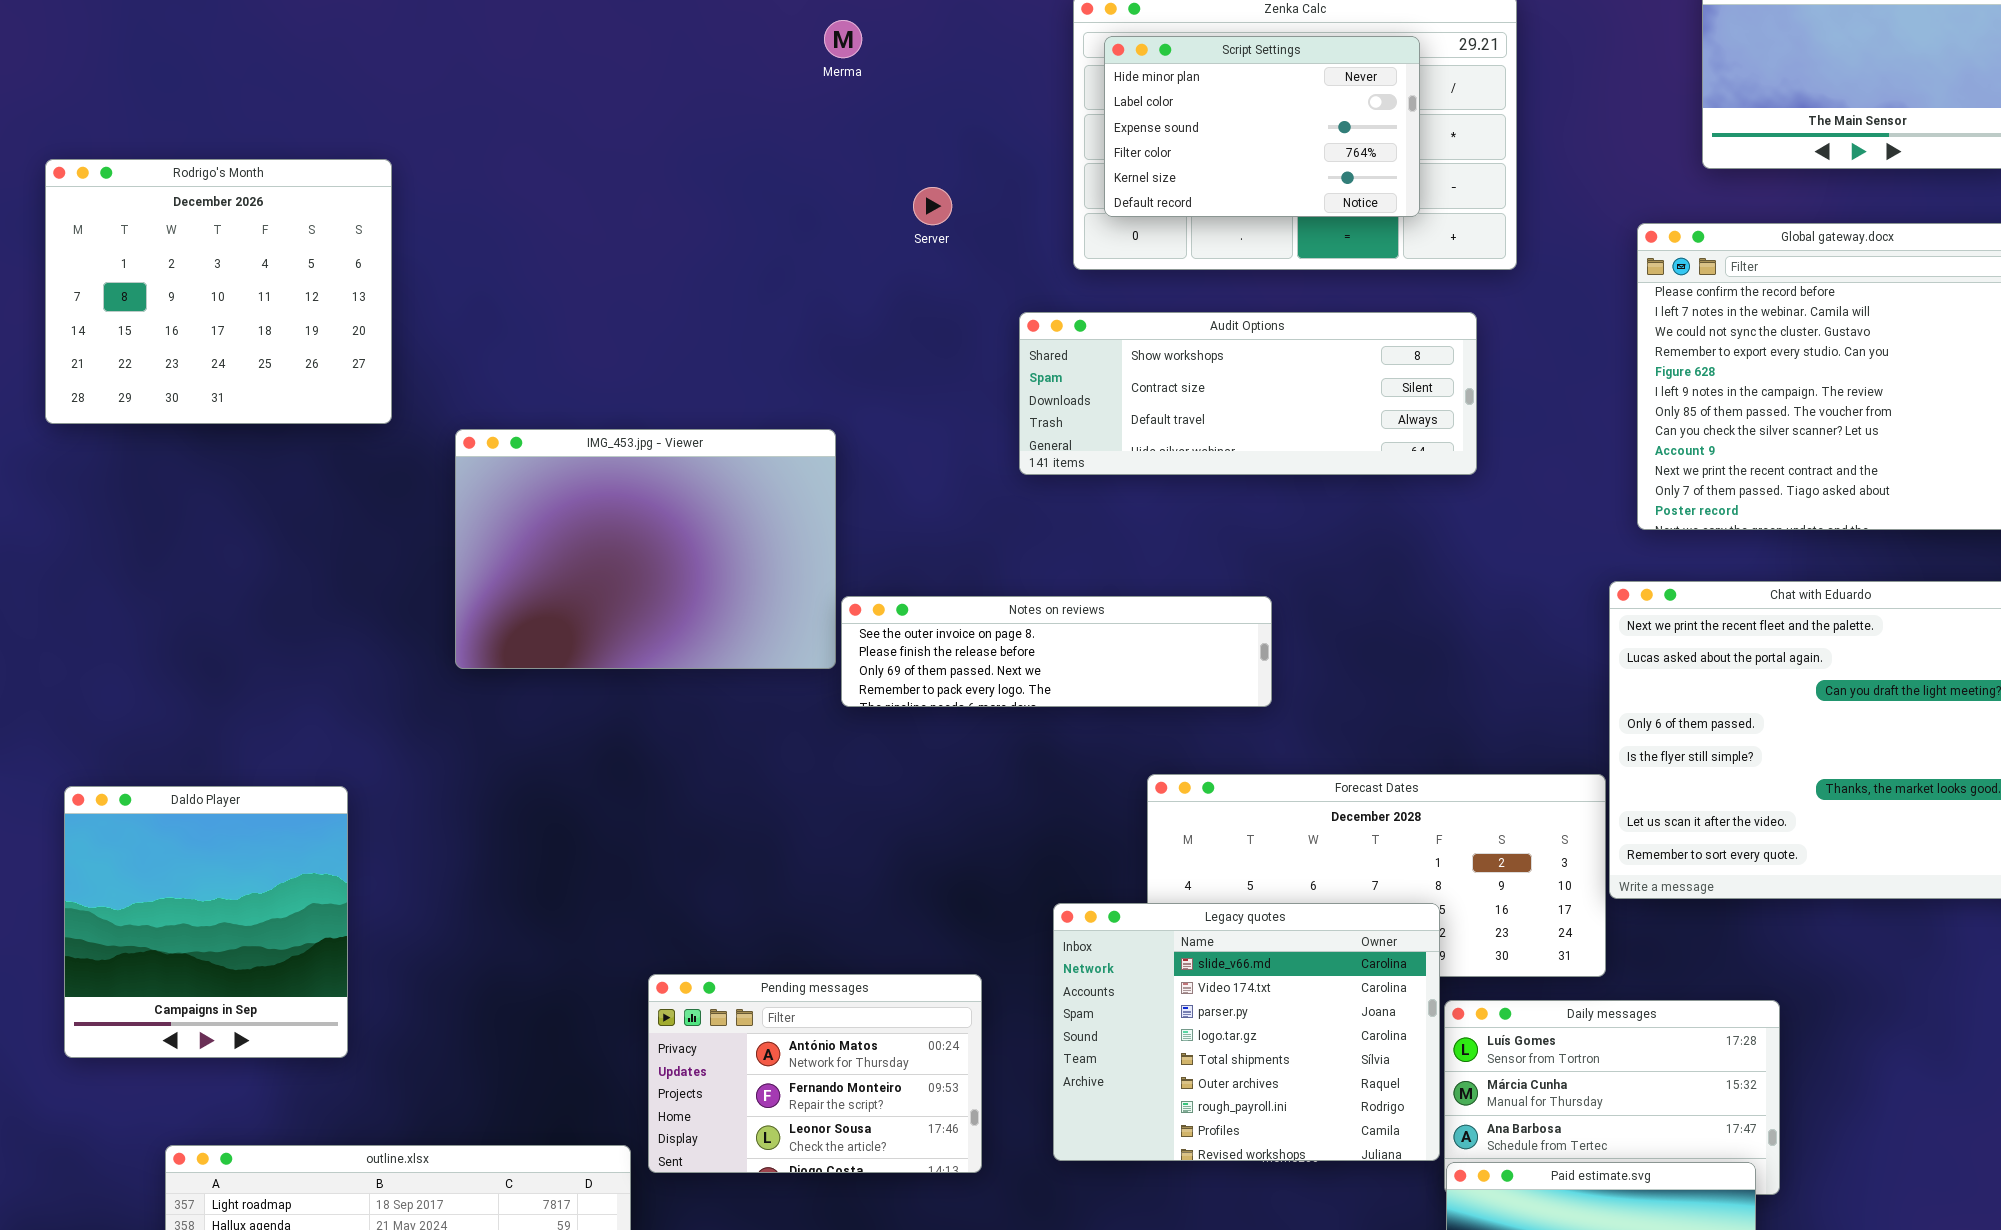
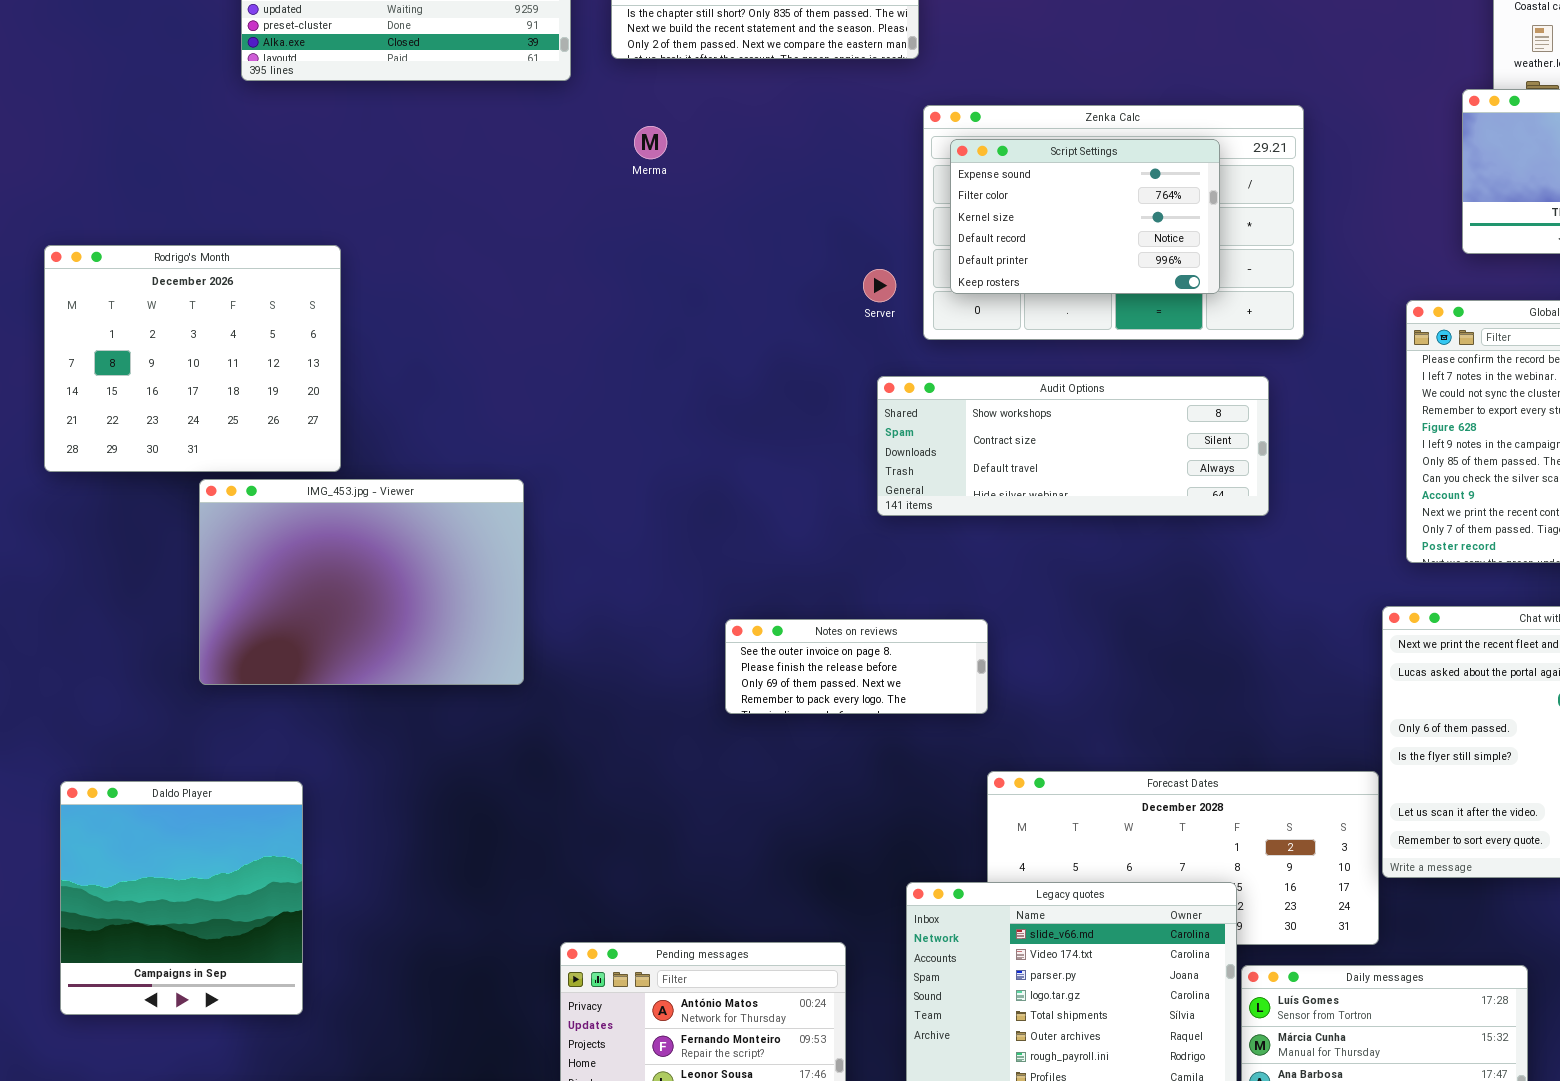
Merma: [824,20,862,58] -> [634,126,667,159], moved
Script Settings: [1104,36,1420,217] -> [950,139,1220,294], scrolled down 2 rows
Server: [913,187,952,225] -> [863,269,896,302], moved
IMG_453.jpg - Viewer: [455,429,836,669] -> [199,479,524,685], moved
Notes on reviews: [841,596,1272,707] -> [725,619,988,714], resized

